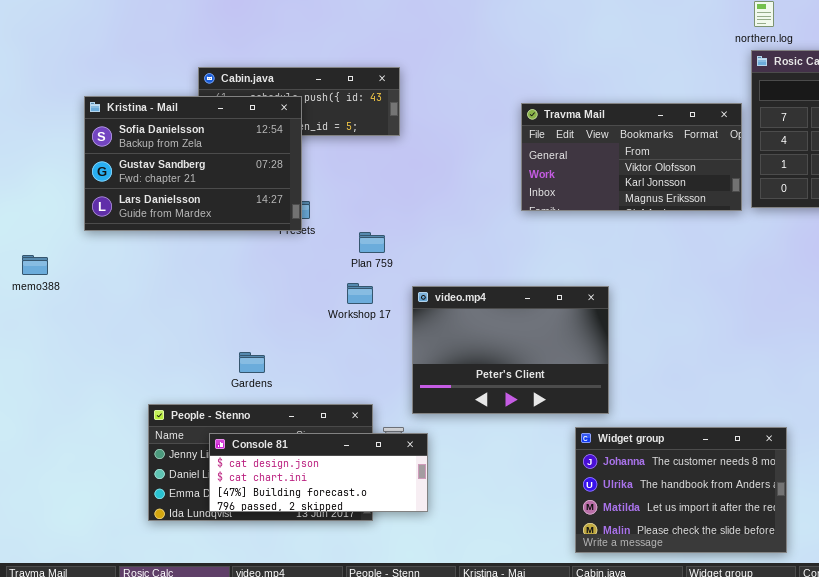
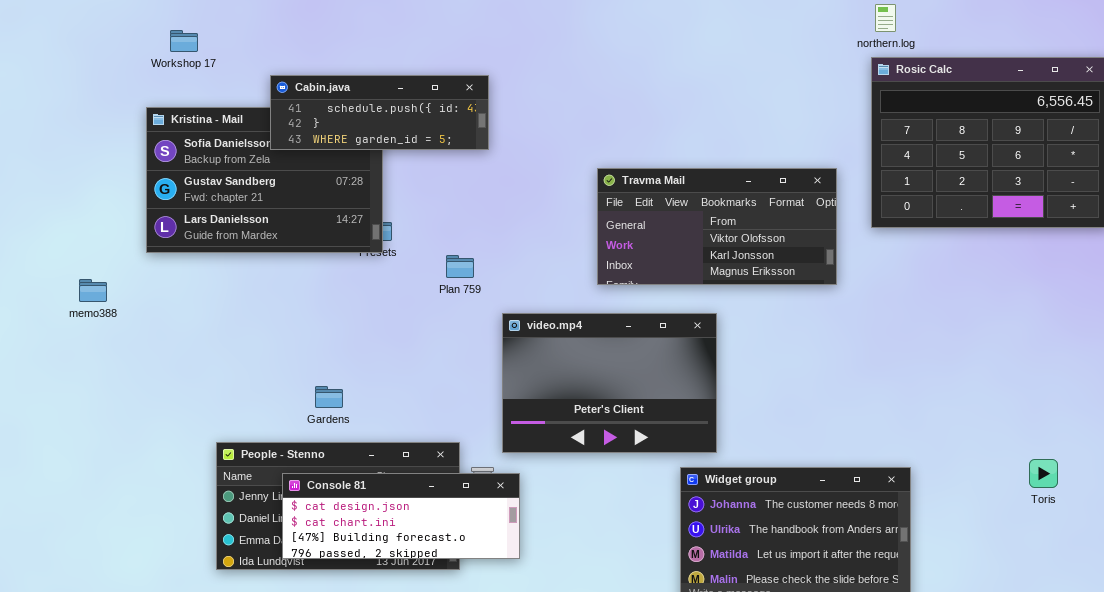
Cabin.java: [198,67,400,136] -> [270,75,489,150], raised
Travma Mail: [521,103,742,211] -> [597,168,837,285], moved
Workshop 17: [347,283,373,304] -> [170,30,198,52], moved

